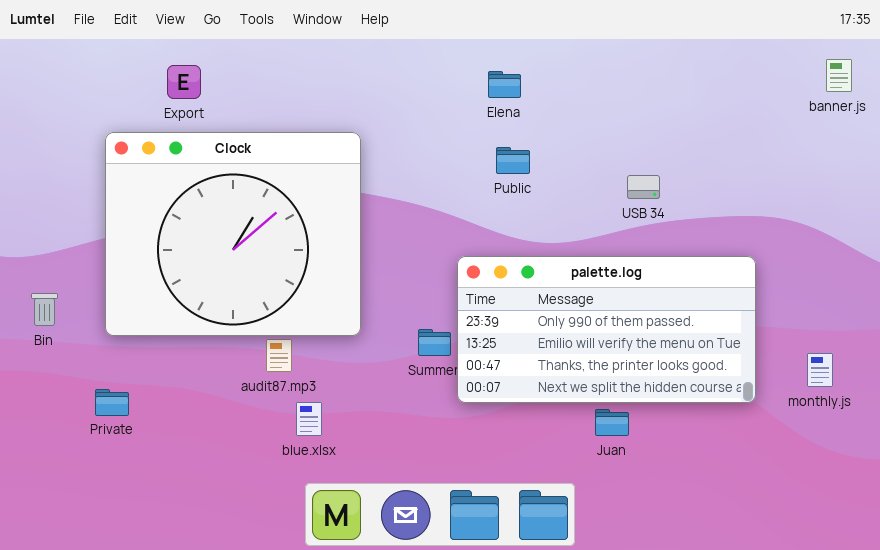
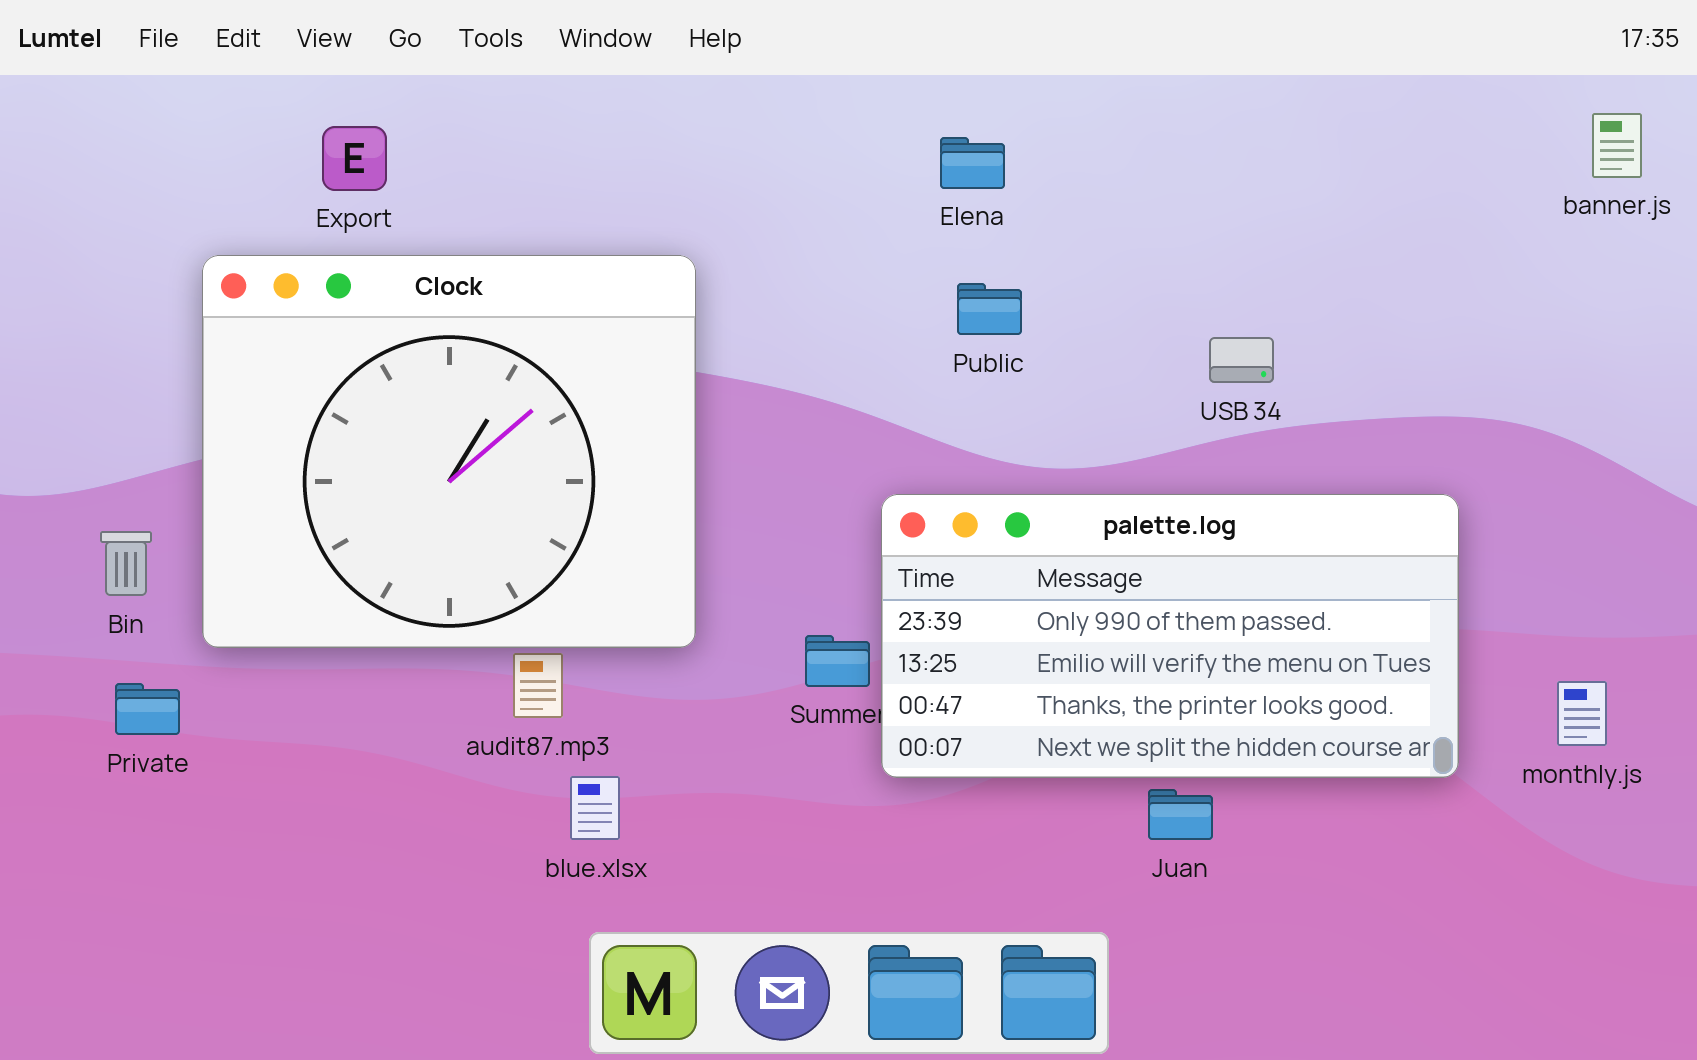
Bin: [31,293,58,326] -> [100,531,152,596], moved
Private: [95,389,129,416] -> [115,683,180,735], moved

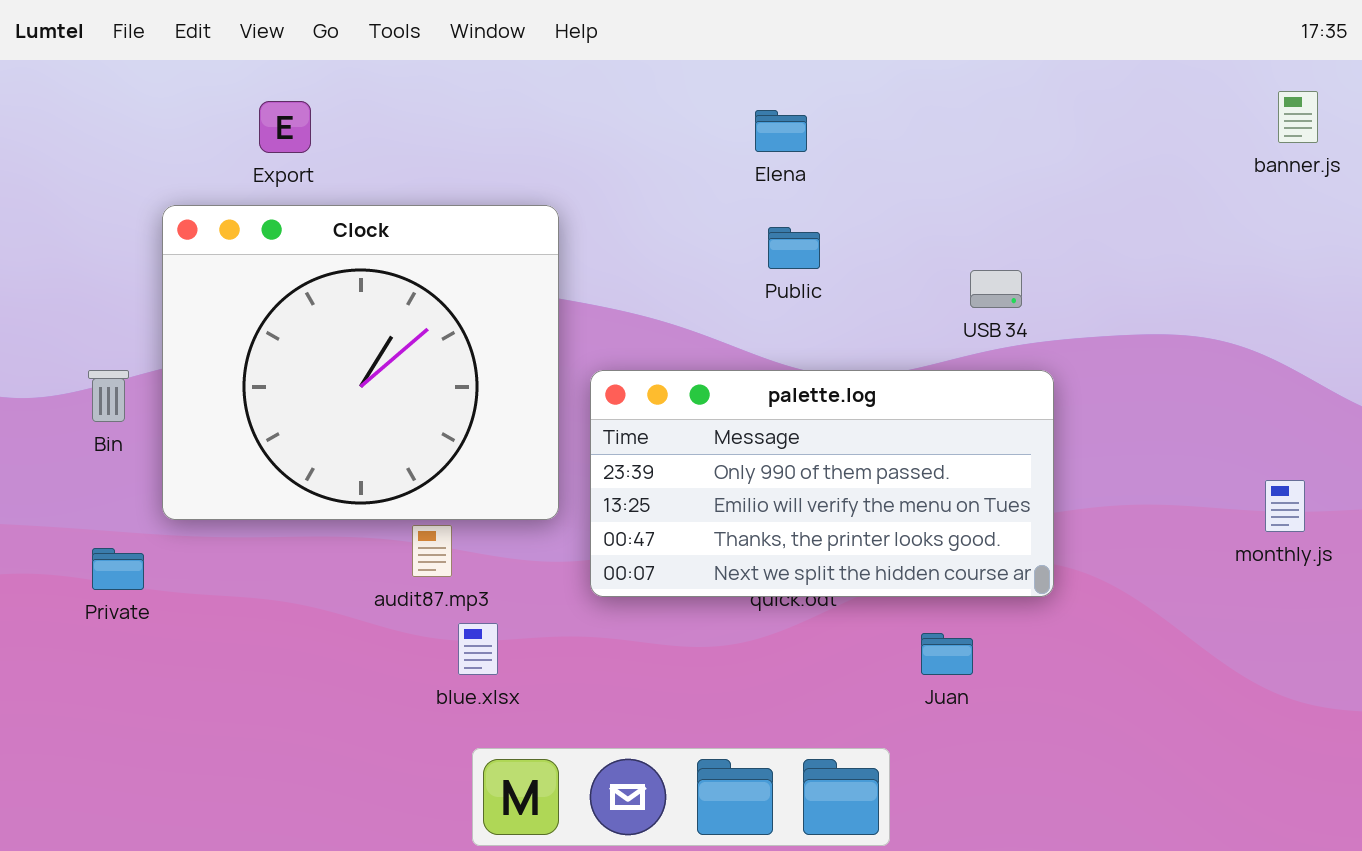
palette.log: [881,494,1459,778] -> [590,370,1054,597], moved
Bin: [100,531,152,596] -> [88,370,129,422], moved
monthly.js: [1557,681,1607,746] -> [1265,480,1305,532], moved

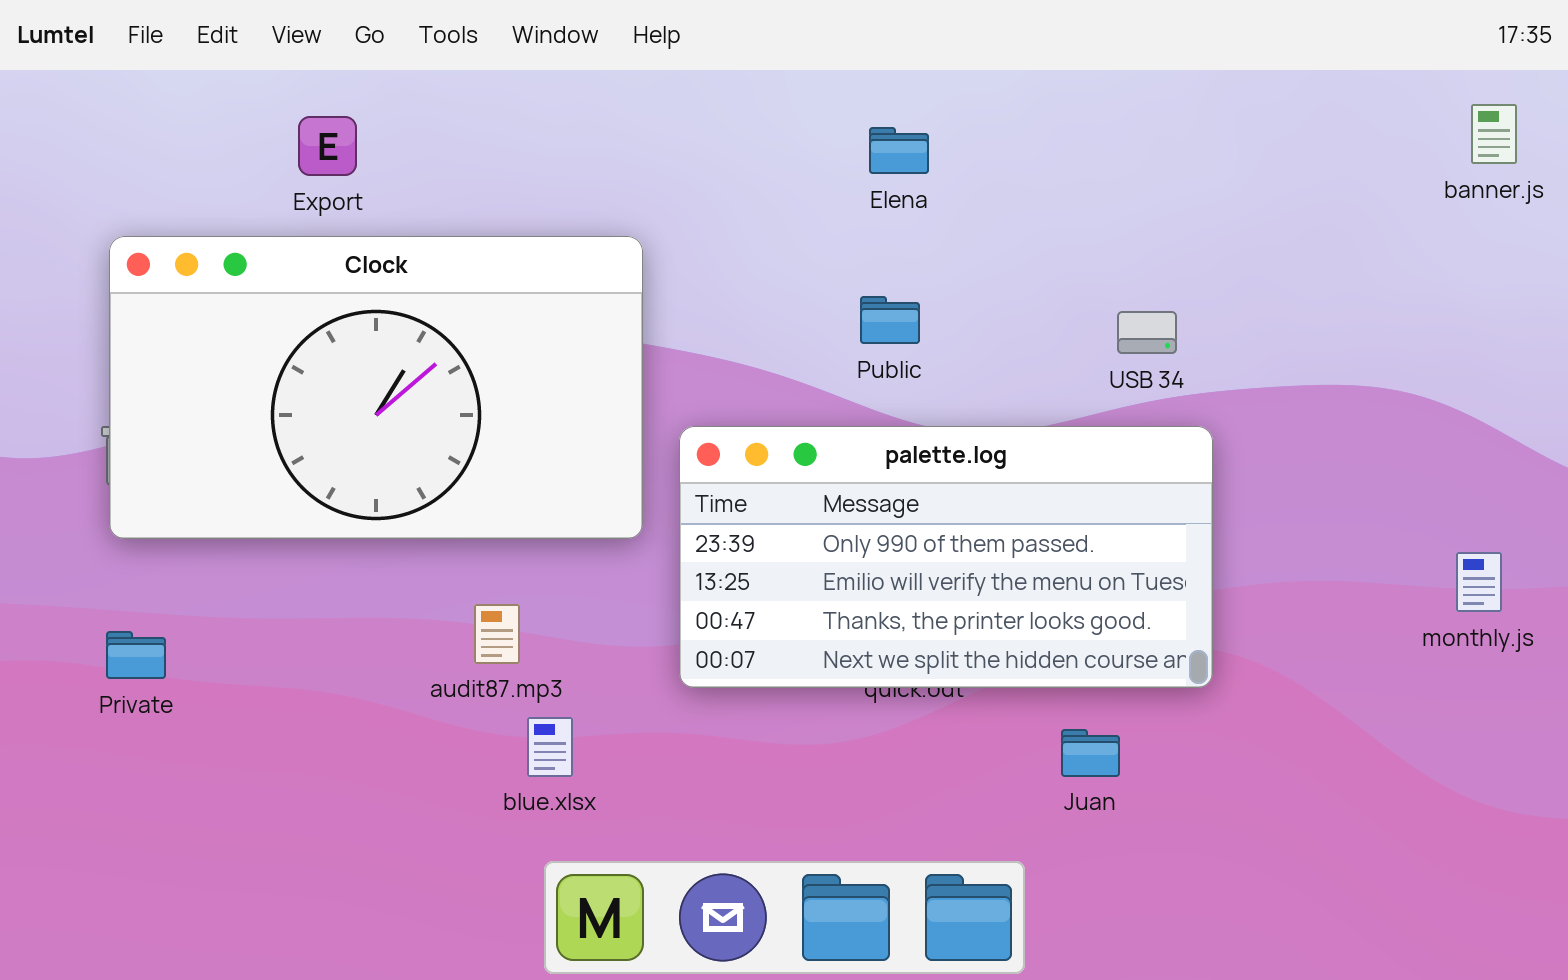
Clock: [162,205,559,520] -> [109,236,643,539], resized
Public: [768,227,820,269] -> [860,296,920,344], moved

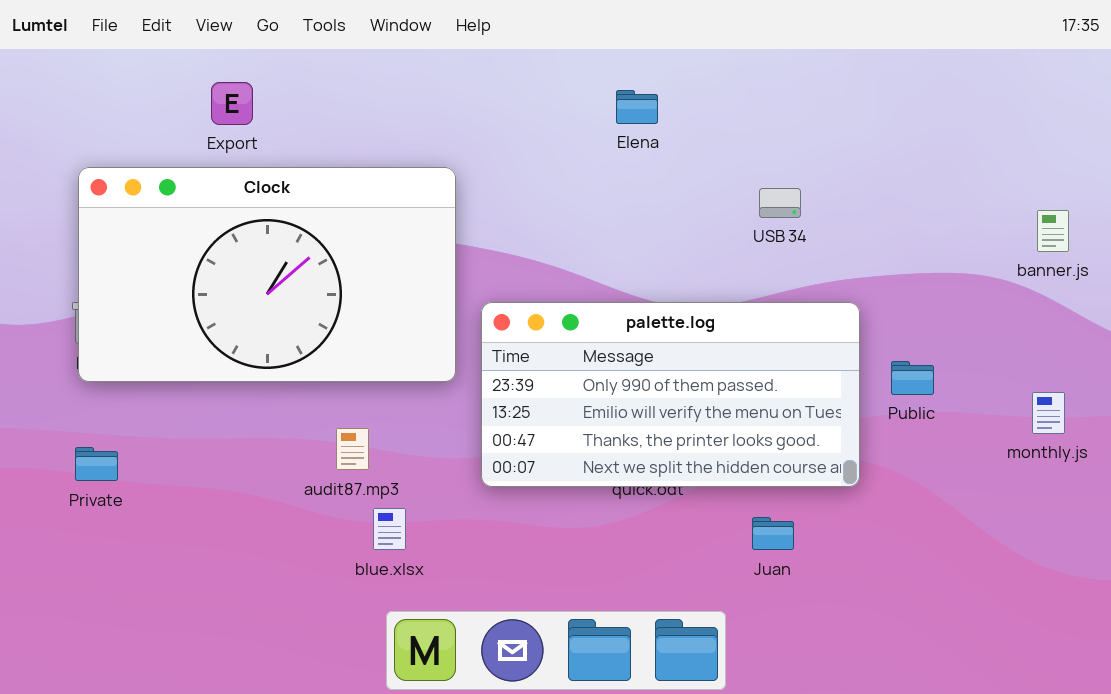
banner.js: [1471,104,1517,164] -> [1037,210,1069,252], moved
Public: [860,296,920,344] -> [891,361,934,395], moved
USB 34: [1117,311,1177,354] -> [759,188,801,218], moved

